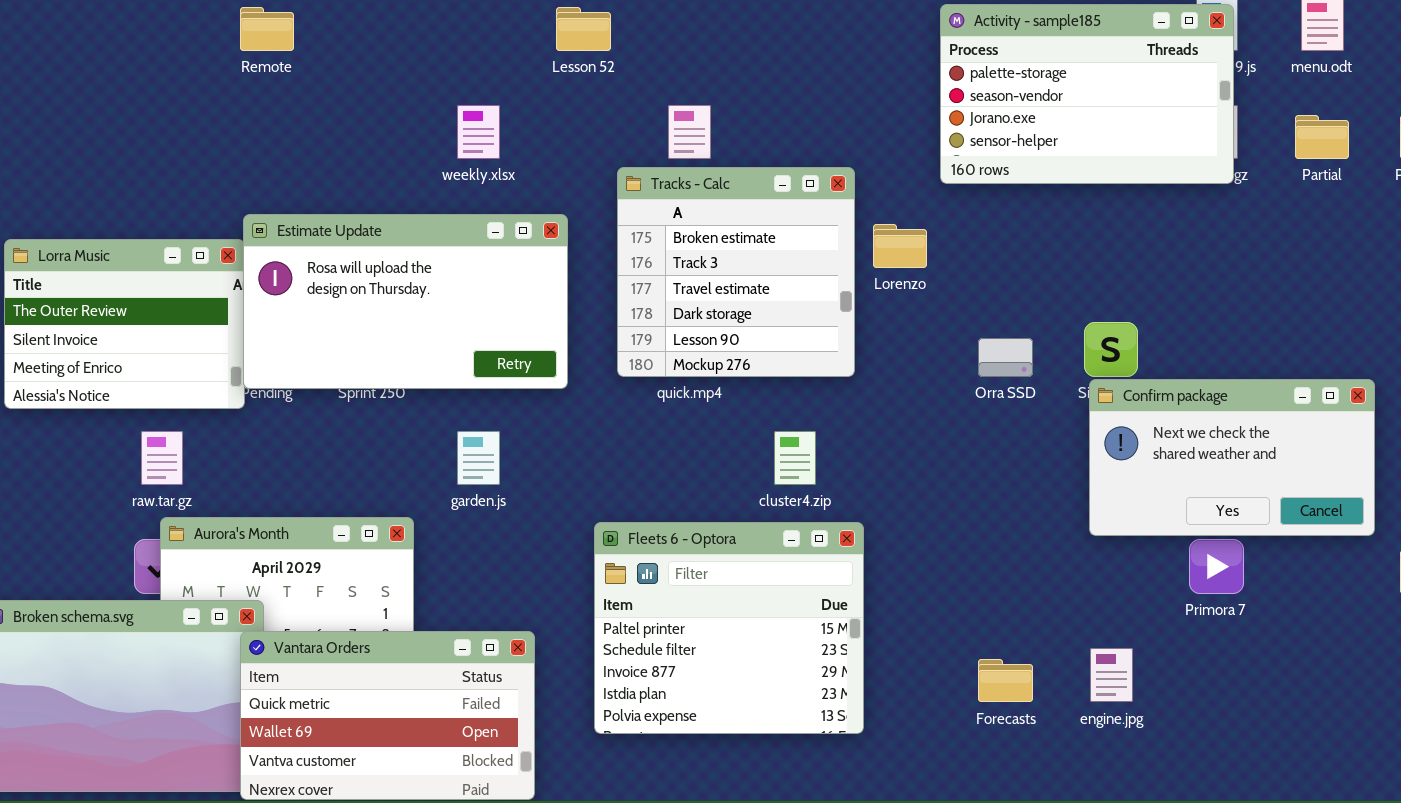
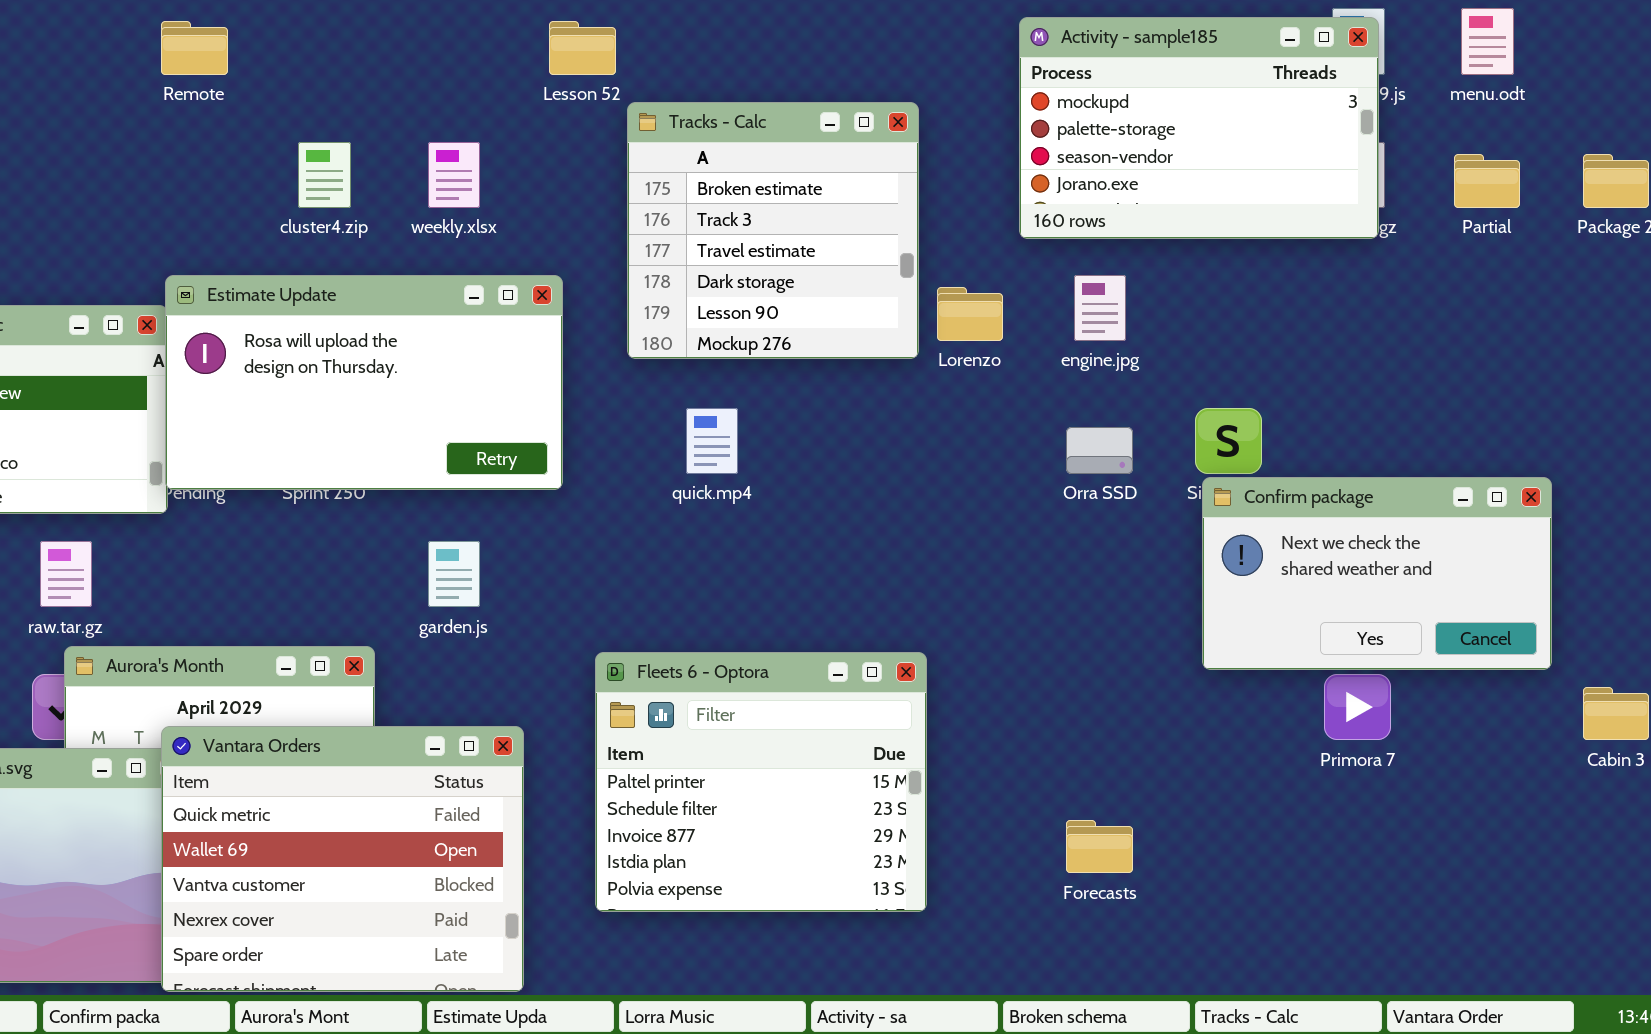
Activity - sample185: [940,4,1234,184] -> [1019,17,1379,239], scrolled up 1 row
Tracks - Calc: [617,167,855,377] -> [627,102,919,359], moved
cluster4.zip: [774,431,816,485] -> [298,142,351,208], moved
Vantara Orders: [240,631,535,800] -> [161,726,524,992], resized
engine.jpg: [1090,648,1133,702] -> [1074,275,1126,341], moved

